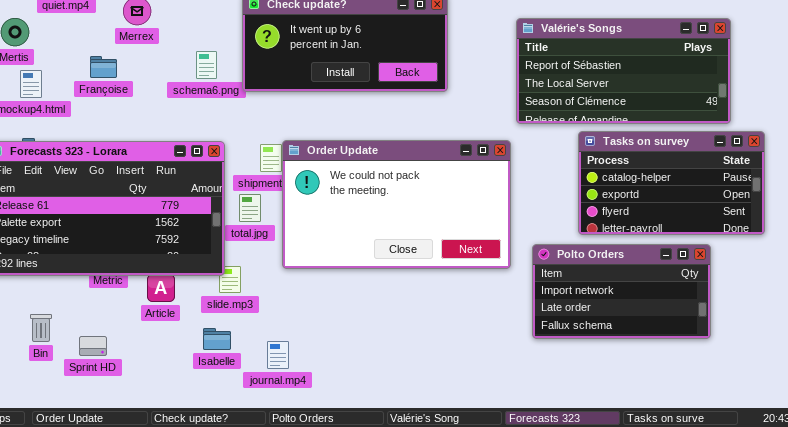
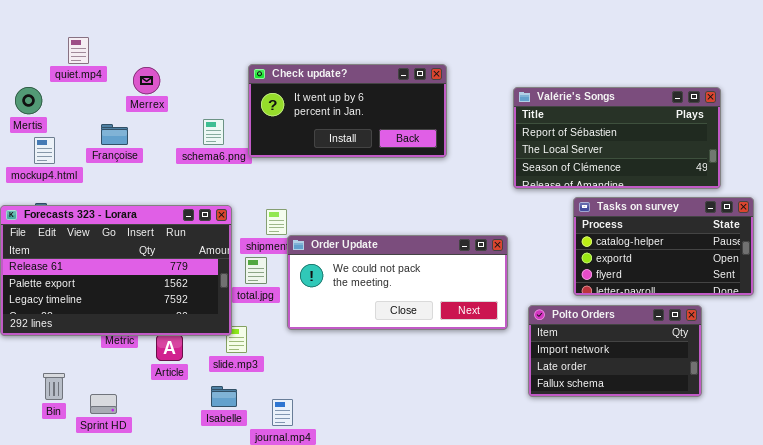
Order Update: [282,140,511,269] -> [287,235,508,330], resized

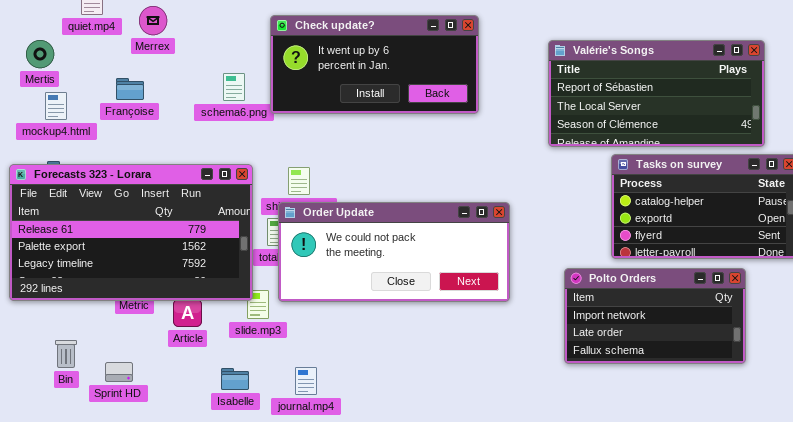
Merrex: [133,67,160,94] -> [139,6,167,35], moved
Order Update: [287,235,508,330] -> [278,202,510,302], moved
Isabelle: [211,386,237,407] -> [221,368,249,390], moved

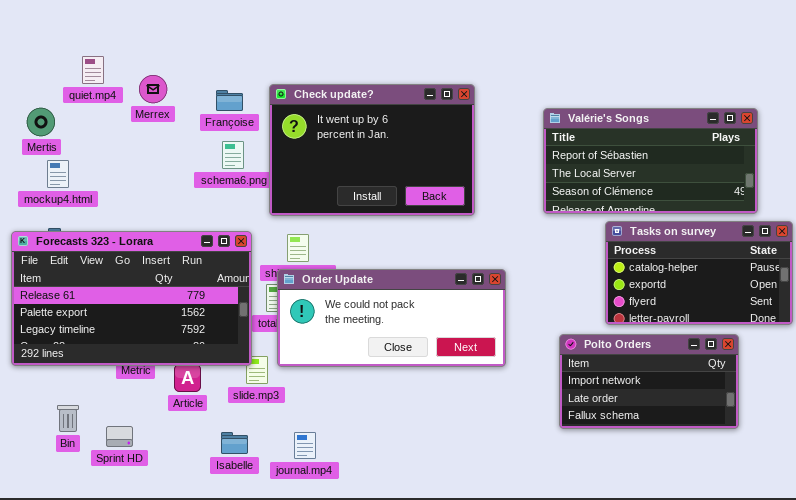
Check update?: [270,15,479,114] -> [269,84,475,216], resized
Françoise: [116,78,144,100] -> [216,90,243,111], moved

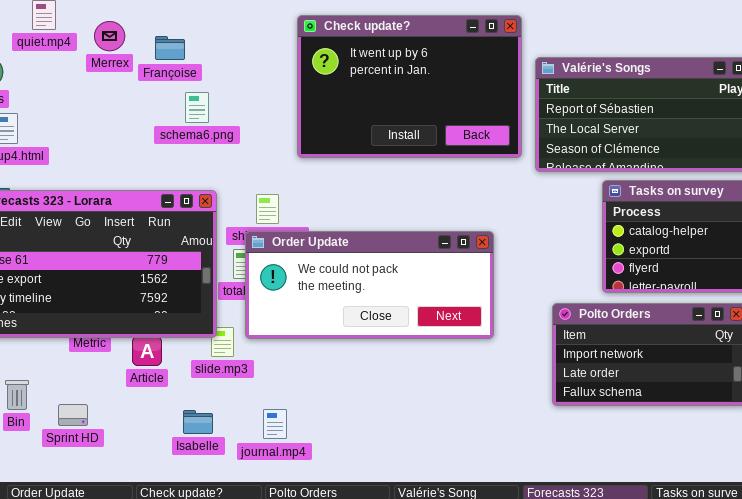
Check update?: [269,84,475,216] -> [297,15,522,158], moved
Françoise: [216,90,243,111] -> [155,36,185,60], moved

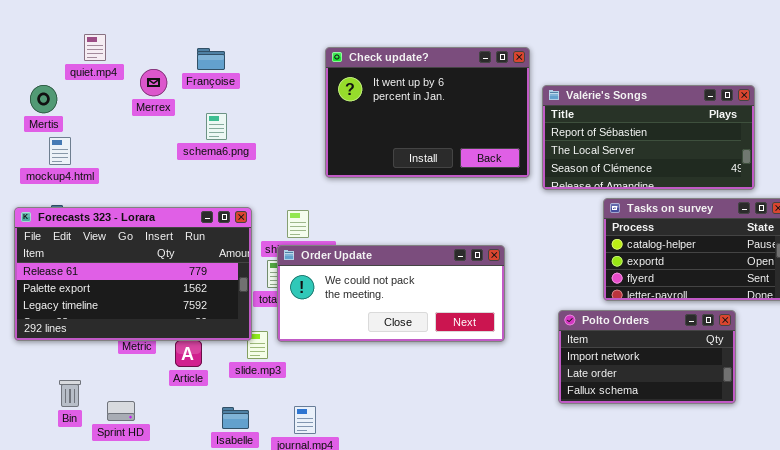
Merrex: [94,21,125,51] -> [140,69,167,96], moved
Françoise: [155,36,185,60] -> [197,48,225,70], moved
schema6.png: [185,92,209,123] -> [206,113,227,140], moved

